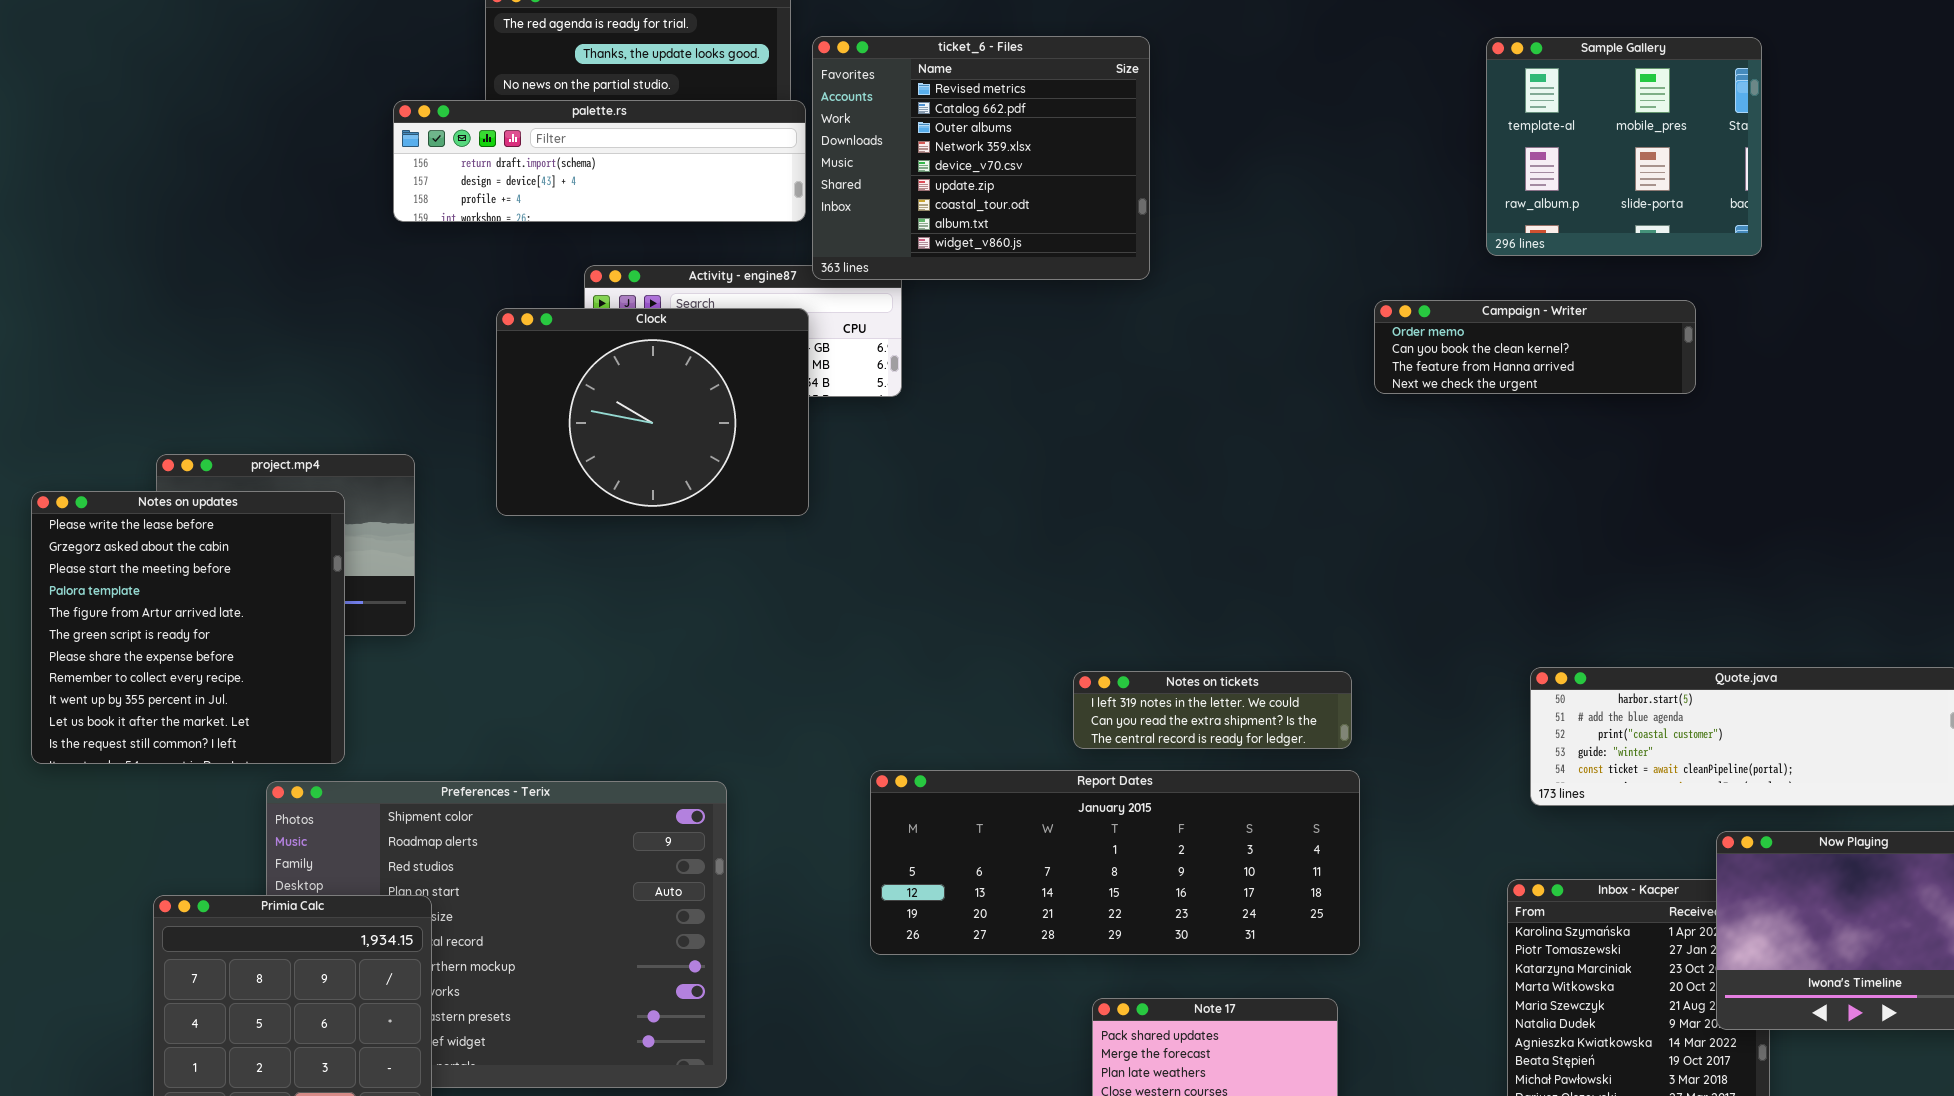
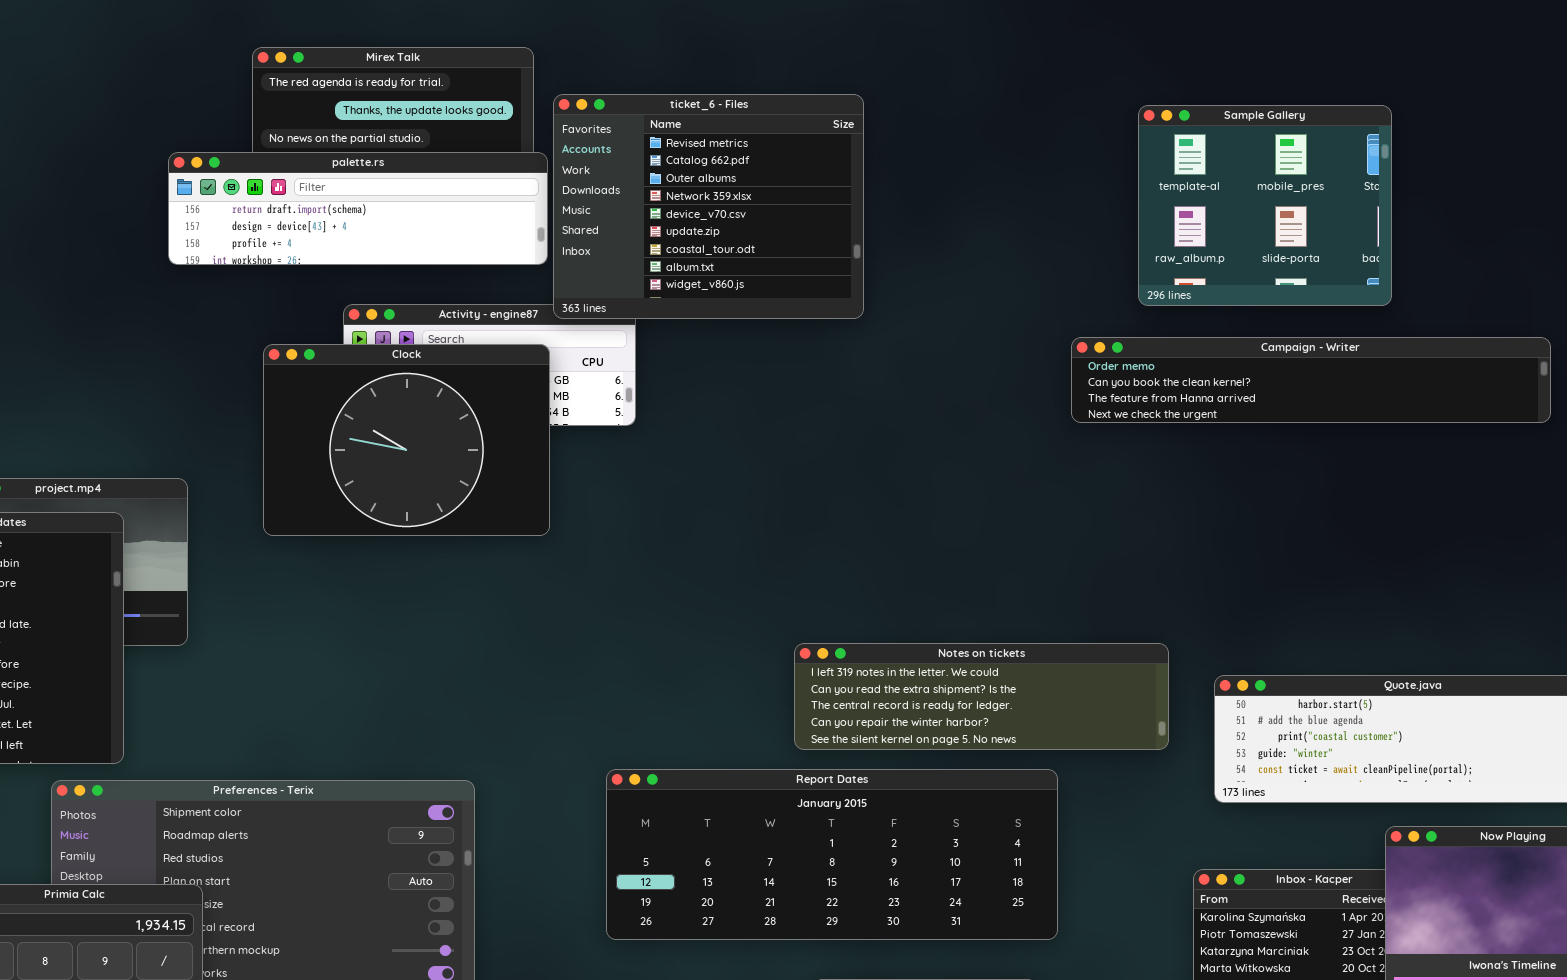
Sample Gallery: [1486,37,1762,256] -> [1138,105,1392,306], moved
Campaign - Writer: [1374,300,1696,394] -> [1071,337,1551,423], resized
Notes on tickets: [1073,671,1352,749] -> [794,643,1169,750], resized

